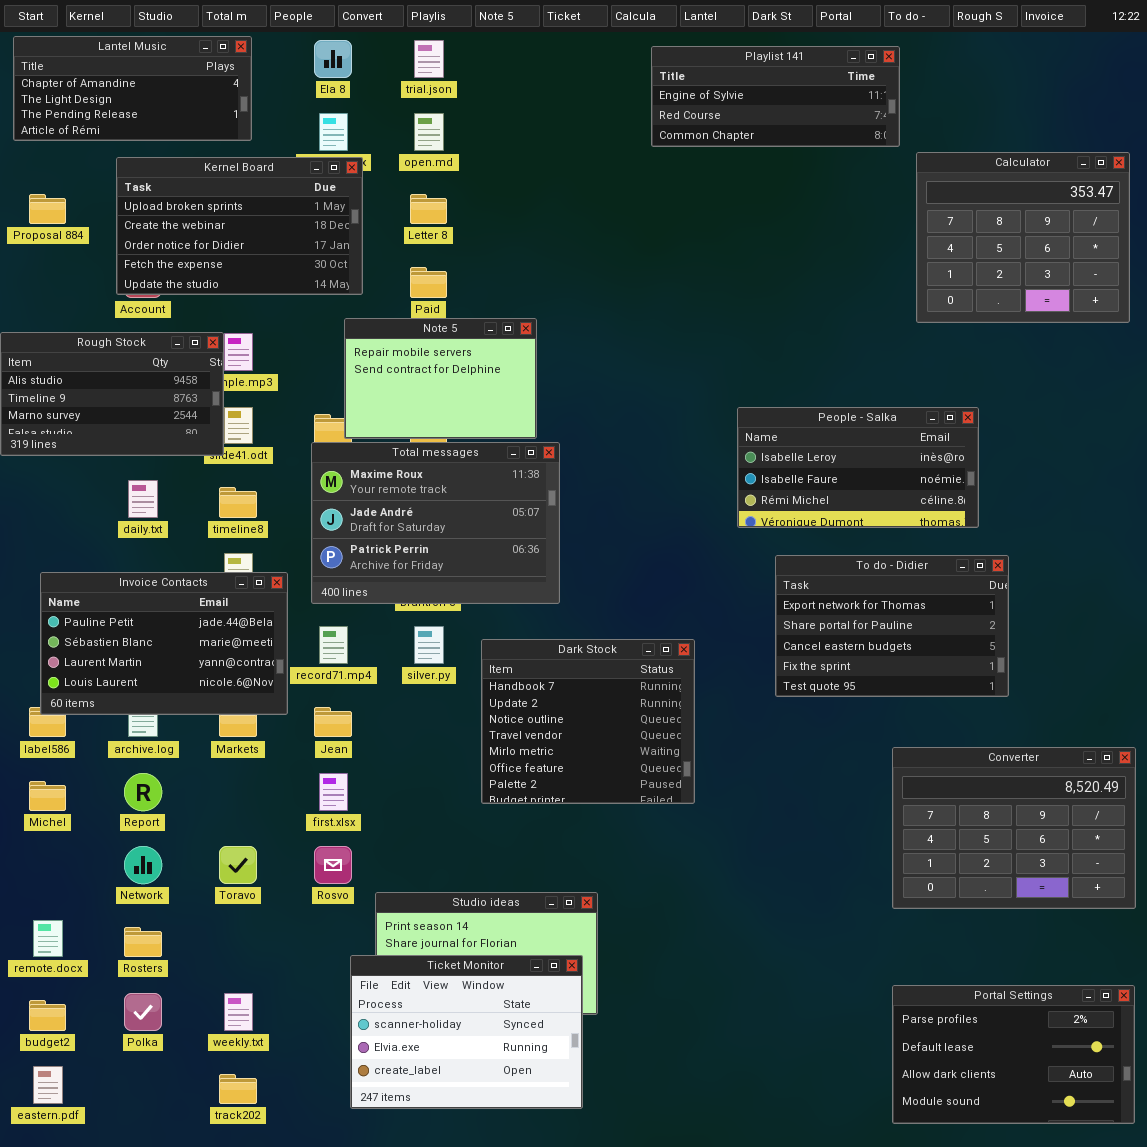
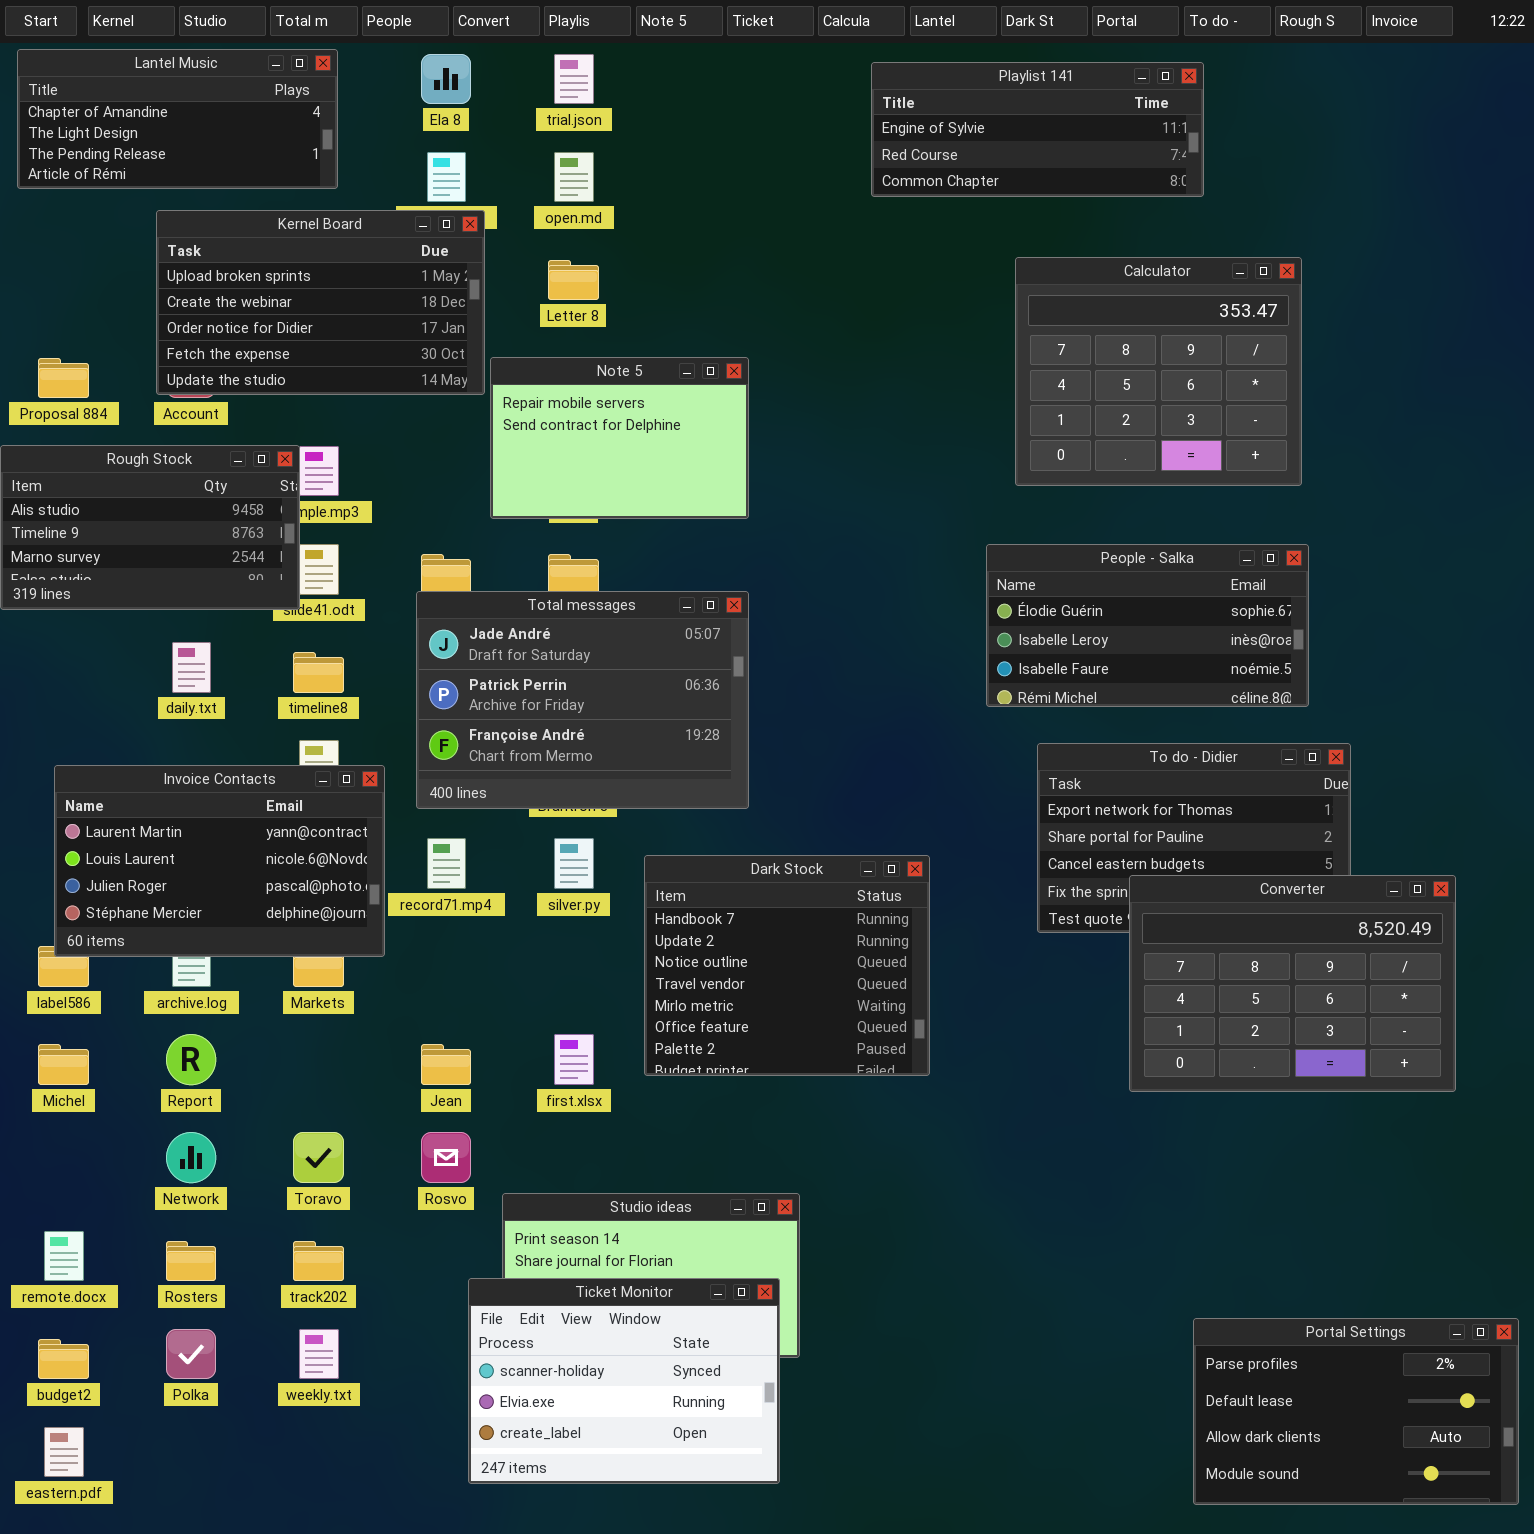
Calculator: [916,152,1130,323] -> [1015,257,1302,486], moved
Proposal 884: [29,194,66,224] -> [38,358,89,398], moved
Note 5: [344,318,537,439] -> [490,357,749,519], moved
People - Salka: [737,407,979,528] -> [986,544,1309,707], scrolled up 1 row
Total messages: [311,442,560,604] -> [416,591,749,809], scrolled down 1 row
Invoice Contacts: [40,572,288,715] -> [54,765,385,957], scrolled down 2 rows
Jean: [314,707,352,737] -> [421,1044,471,1085], moved
Converter: [892,747,1136,909] -> [1129,875,1456,1092], moved
first.xlsx: [319,773,348,811] -> [554,1034,594,1085], moved
track202: [219,1074,257,1104] -> [293,1241,344,1281], moved

